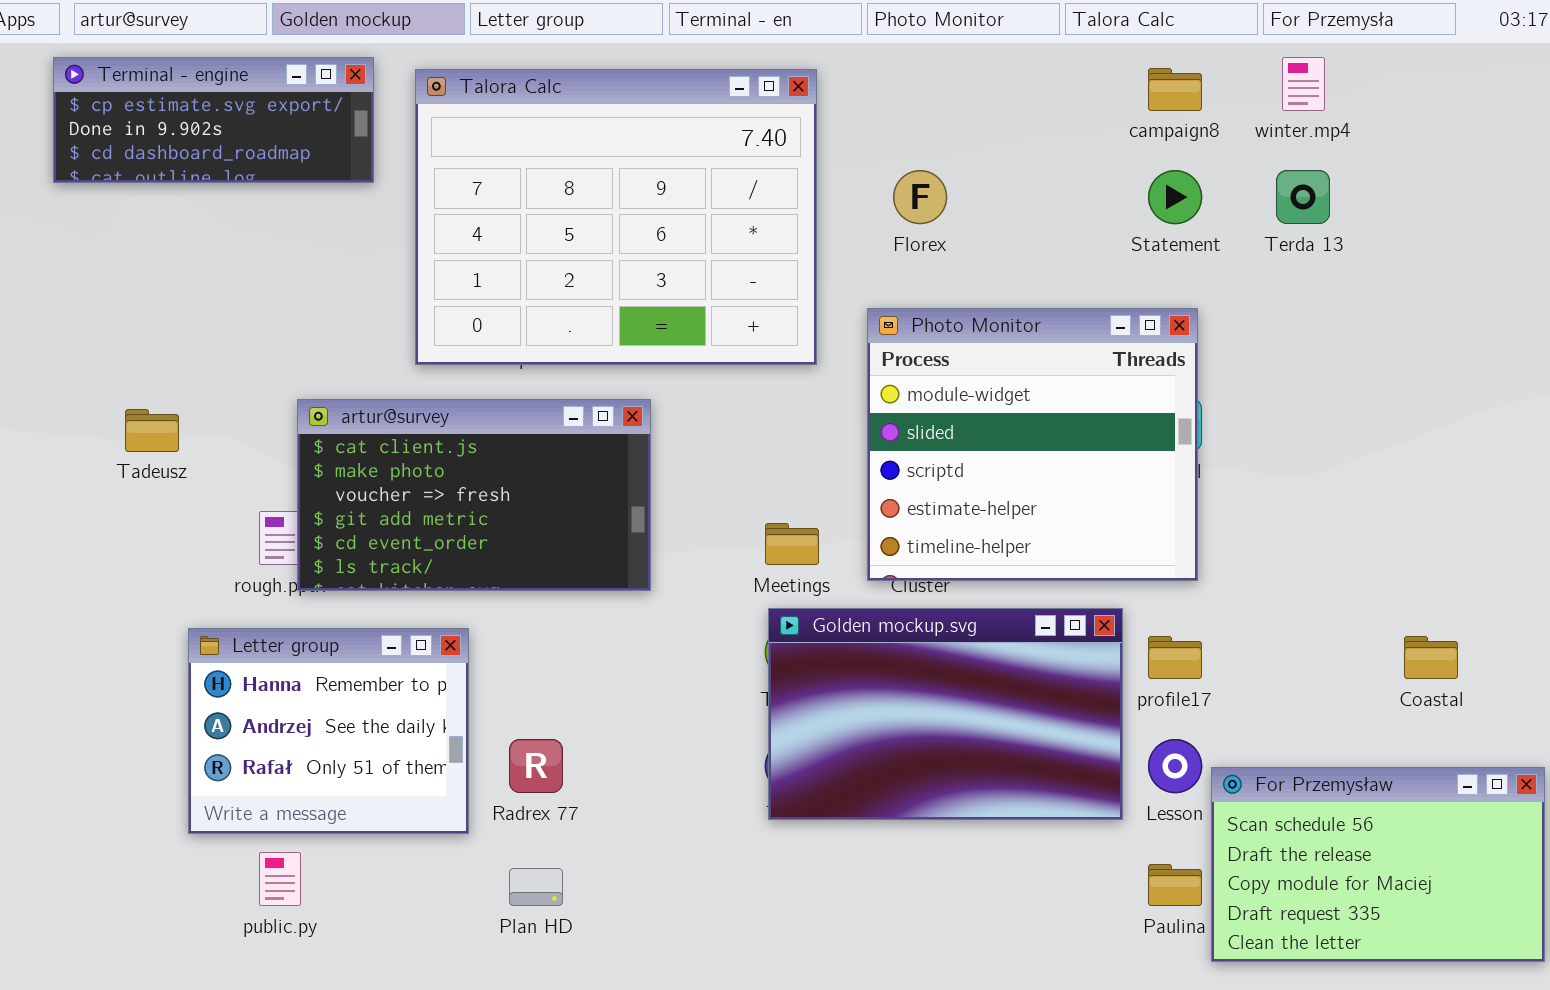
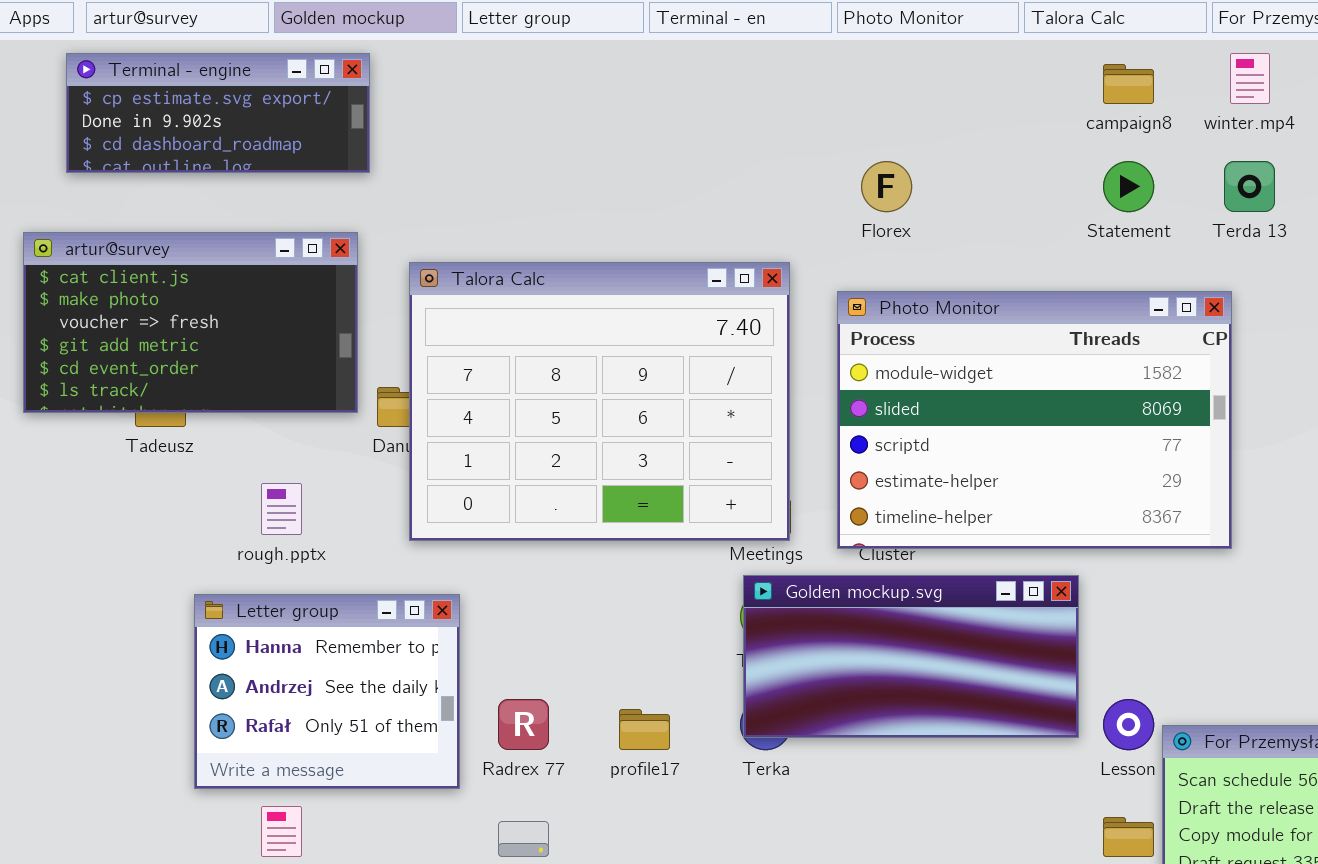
Talora Calc: [415,69,817,365] -> [409,262,790,541], moved
Photo Monitor: [867,308,1198,581] -> [837,291,1232,549], resized
artur@survey: [297,399,651,591] -> [23,232,358,413], moved
Golden mockup.svg: [768,608,1123,820] -> [743,575,1079,738], resized
profile17: [1148,636,1202,679] -> [619,709,670,750], moved

